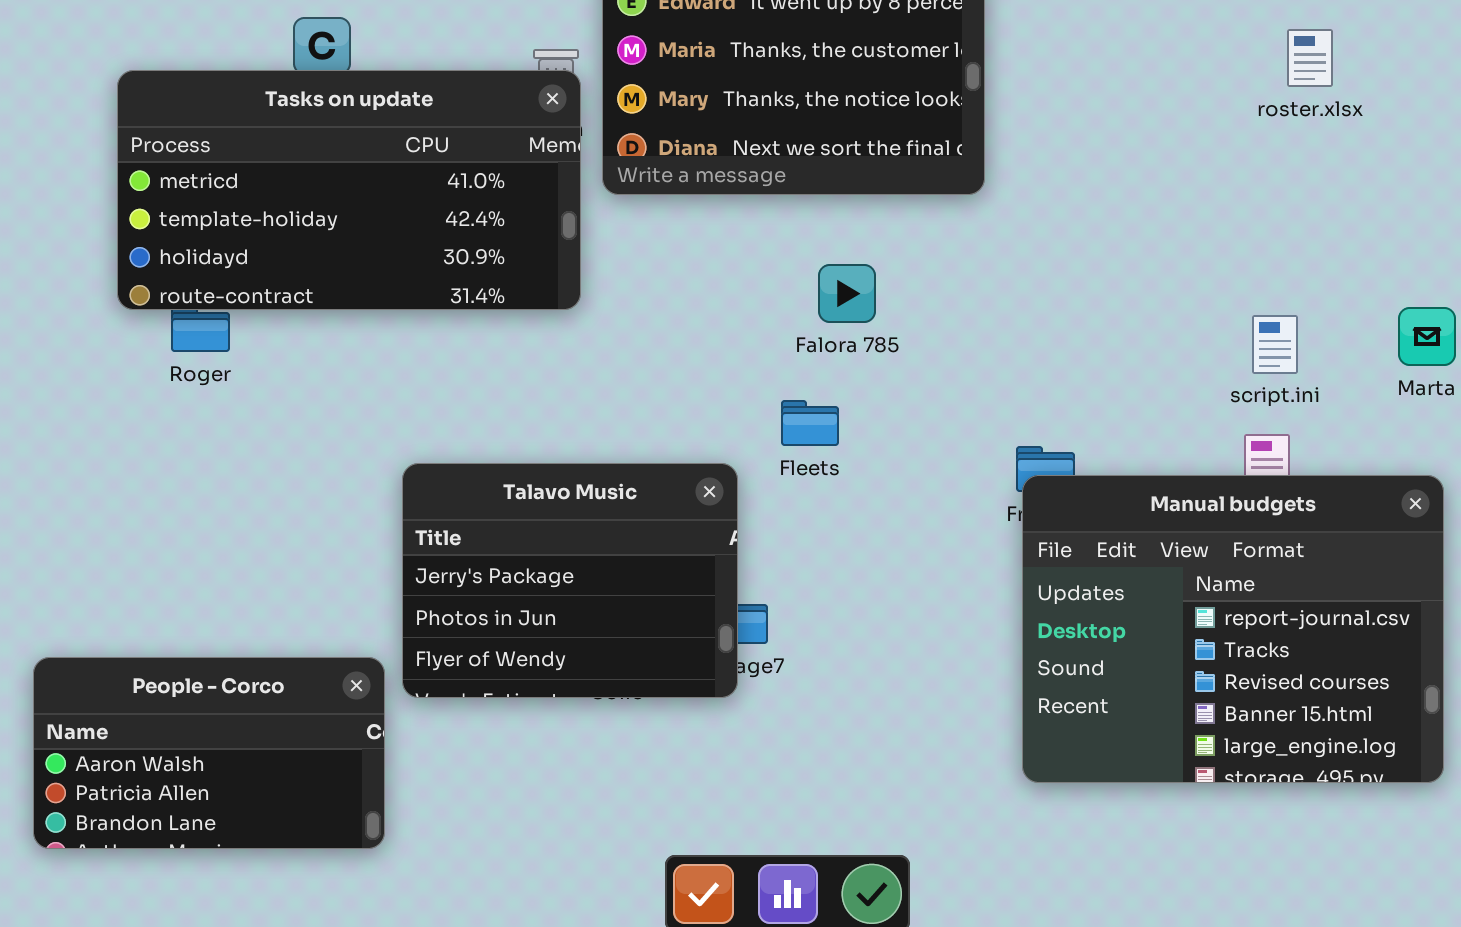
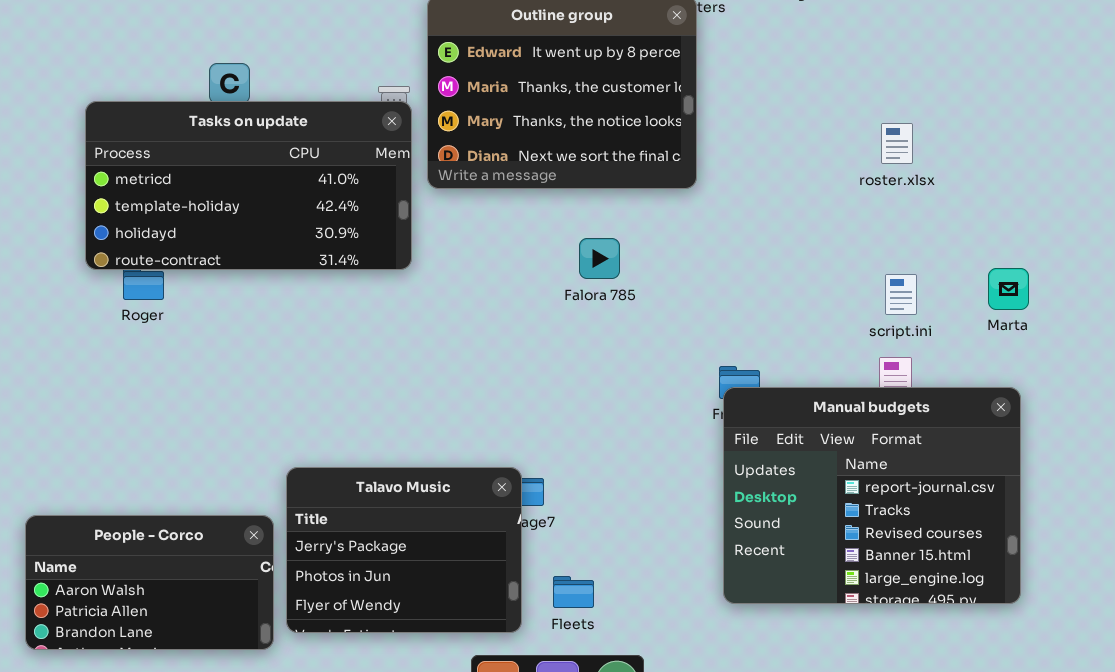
roster.xlsx: [1287,29,1333,87] -> [881,123,913,164], moved
Fleets: [781,400,839,446] -> [553,576,594,608], moved
Talavo Music: [402,463,738,698] -> [286,467,522,633], moved

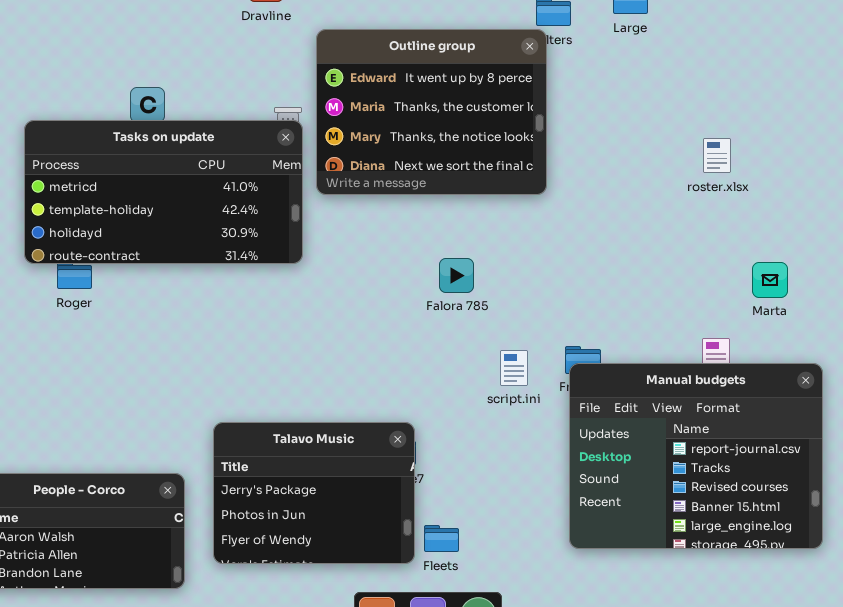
Falora 785: [579,238,620,279] -> [439,258,474,293], moved
Marta: [988,268,1029,310] -> [752,262,788,298], moved
script.ini: [885,274,917,315] -> [500,350,528,386], moved
Talavo Music: [286,467,522,633] -> [213,422,415,564], moved

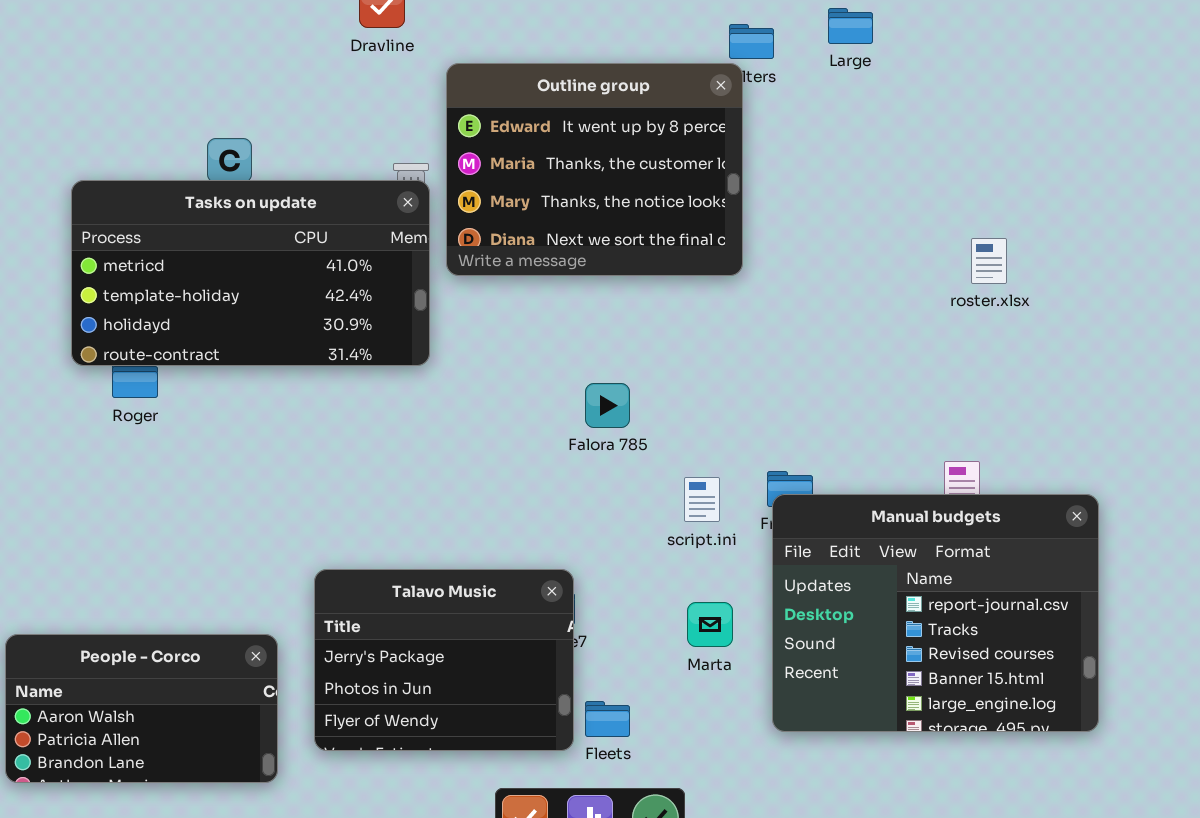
roster.xlsx: [703,138,731,173] -> [971,238,1007,284], moved
Falora 785: [439,258,474,293] -> [585,383,630,428], moved
Marta: [752,262,788,298] -> [687,602,733,647], moved

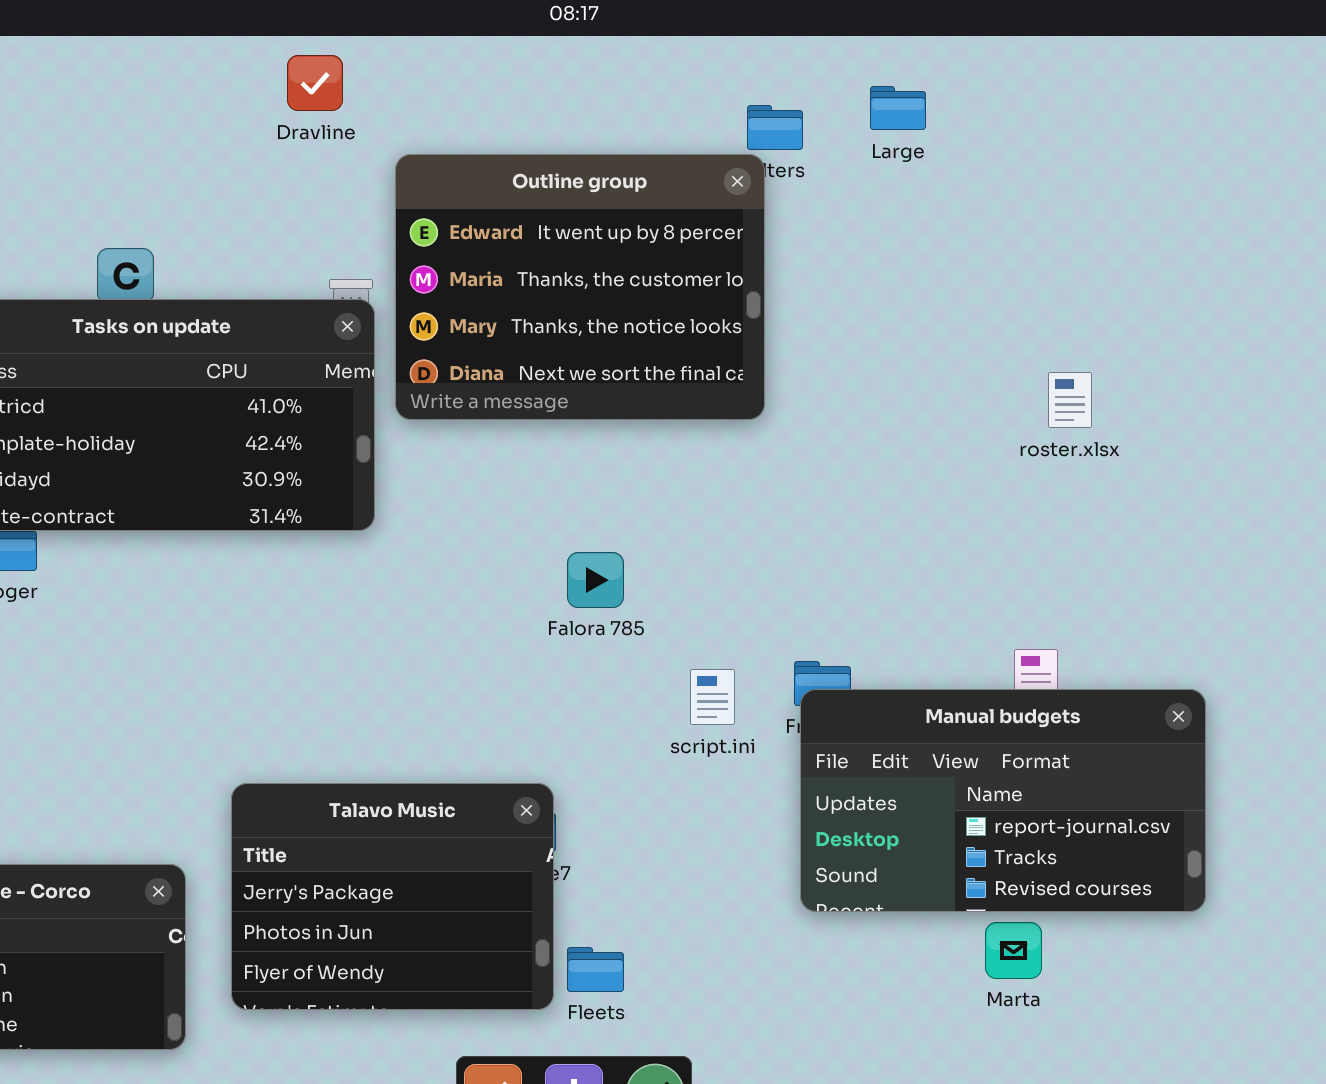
Manual budgets: [772,494,1099,732] -> [800,689,1206,912], resized
Marta: [687,602,733,647] -> [985,922,1042,979], moved

